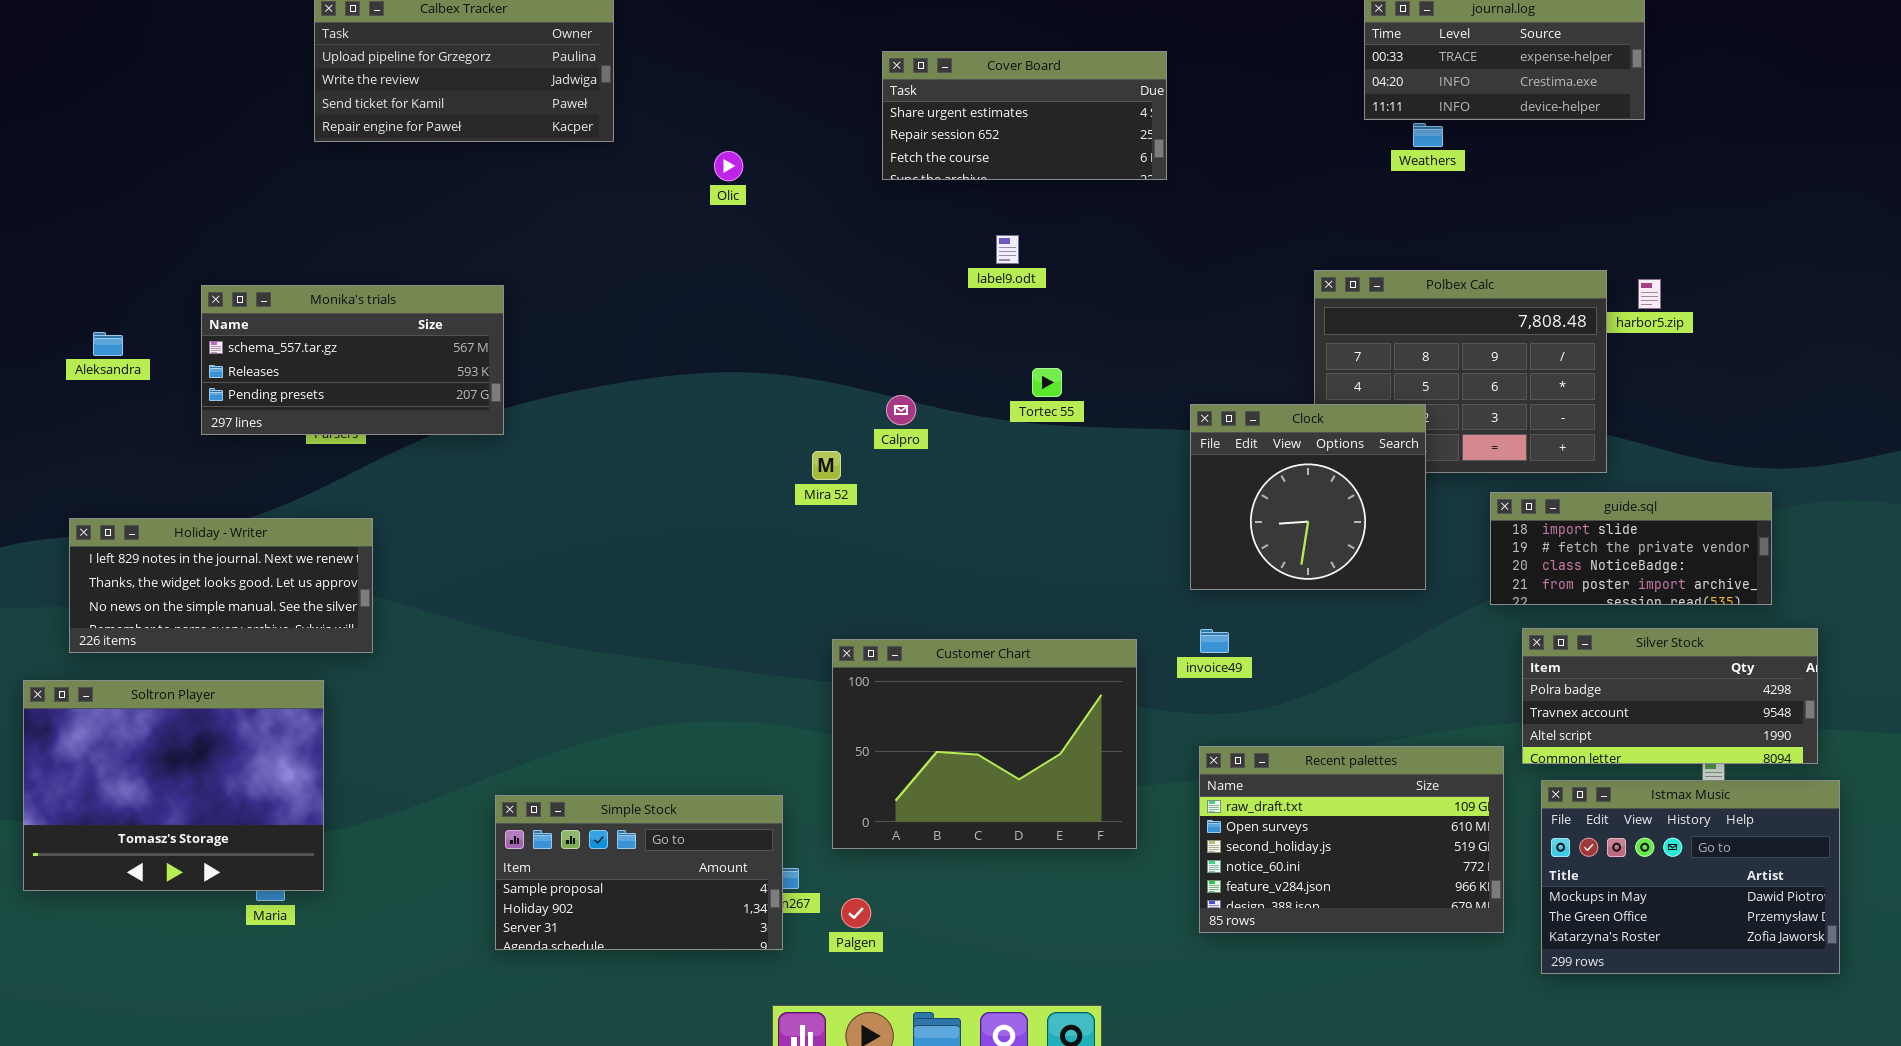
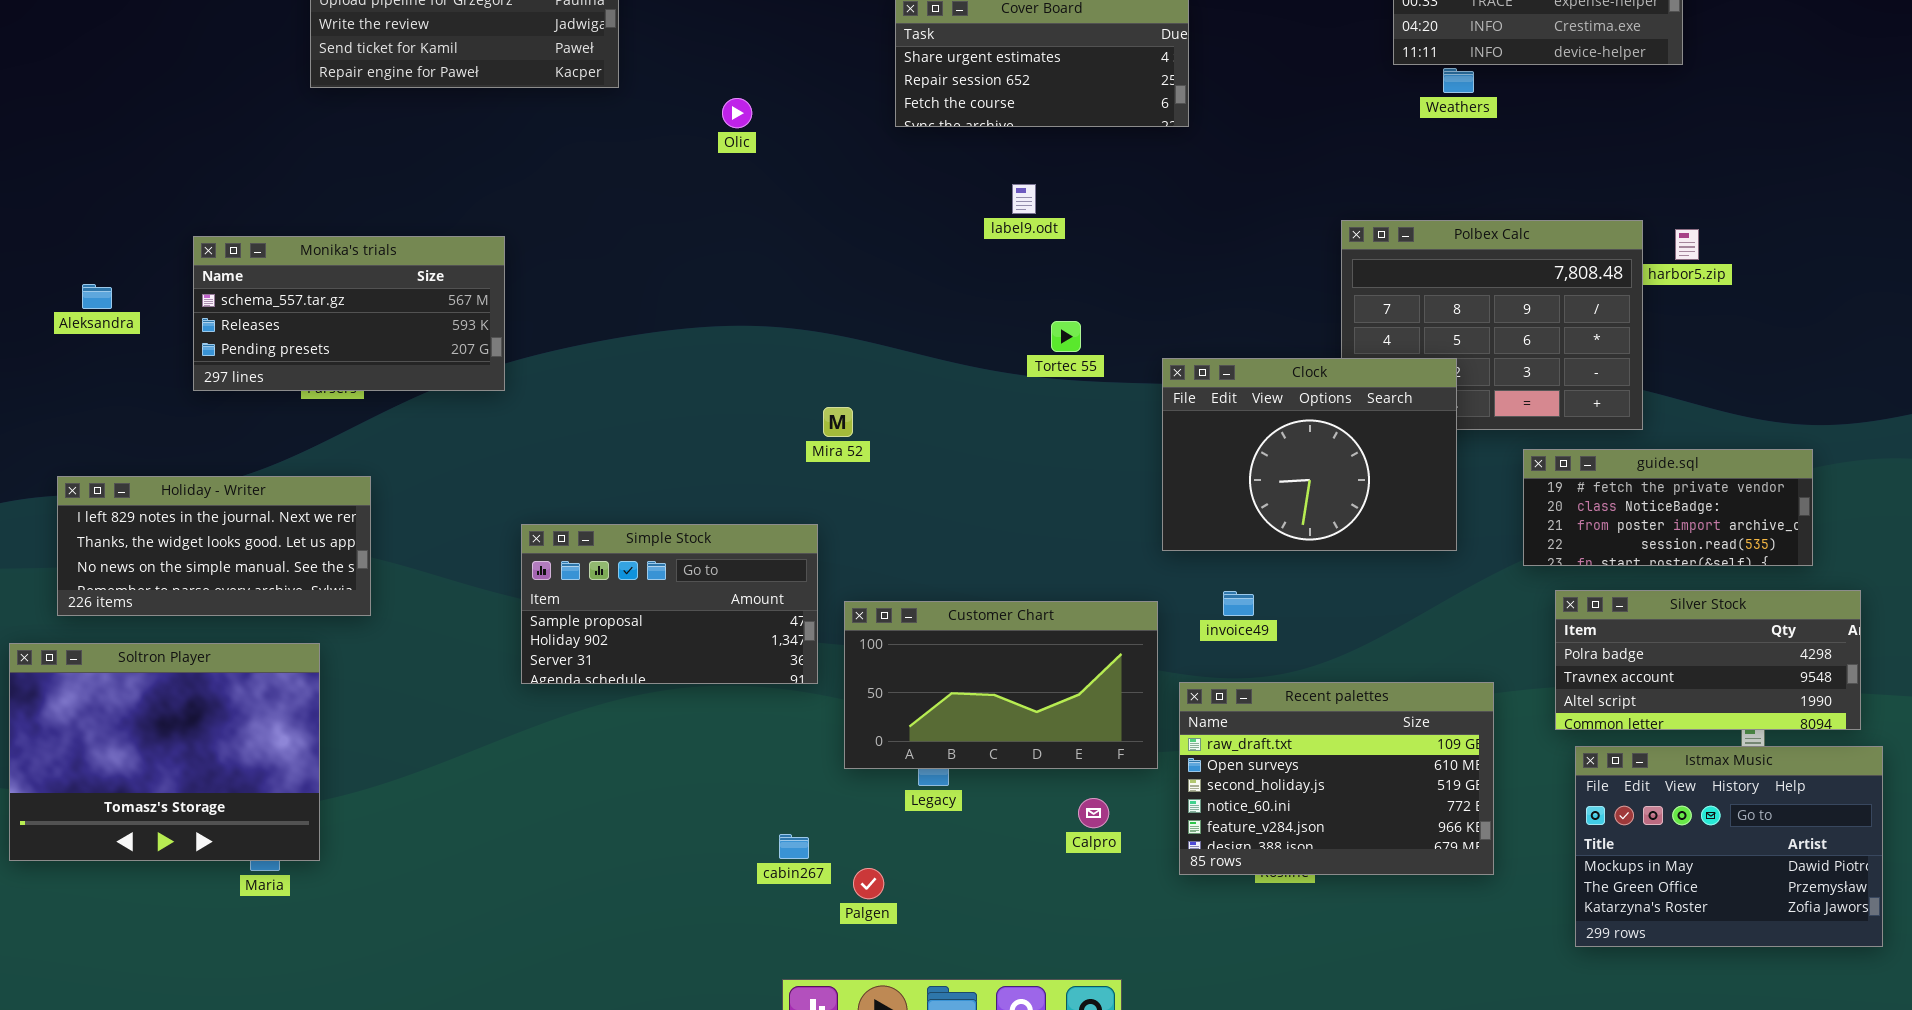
Calpro: [886,395,916,425] -> [1078,798,1109,828], moved
Clock: [1190,404,1426,590] -> [1162,358,1457,551], resized
guide.sql: [1490,492,1772,605] -> [1523,449,1813,566], scrolled down 1 row
Customer Chart: [832,639,1137,849] -> [844,601,1158,769], resized
Recent palettes: [1199,746,1504,933] -> [1179,682,1494,875], moved
Simple Stock: [495,795,783,950] -> [521,524,818,684], moved

